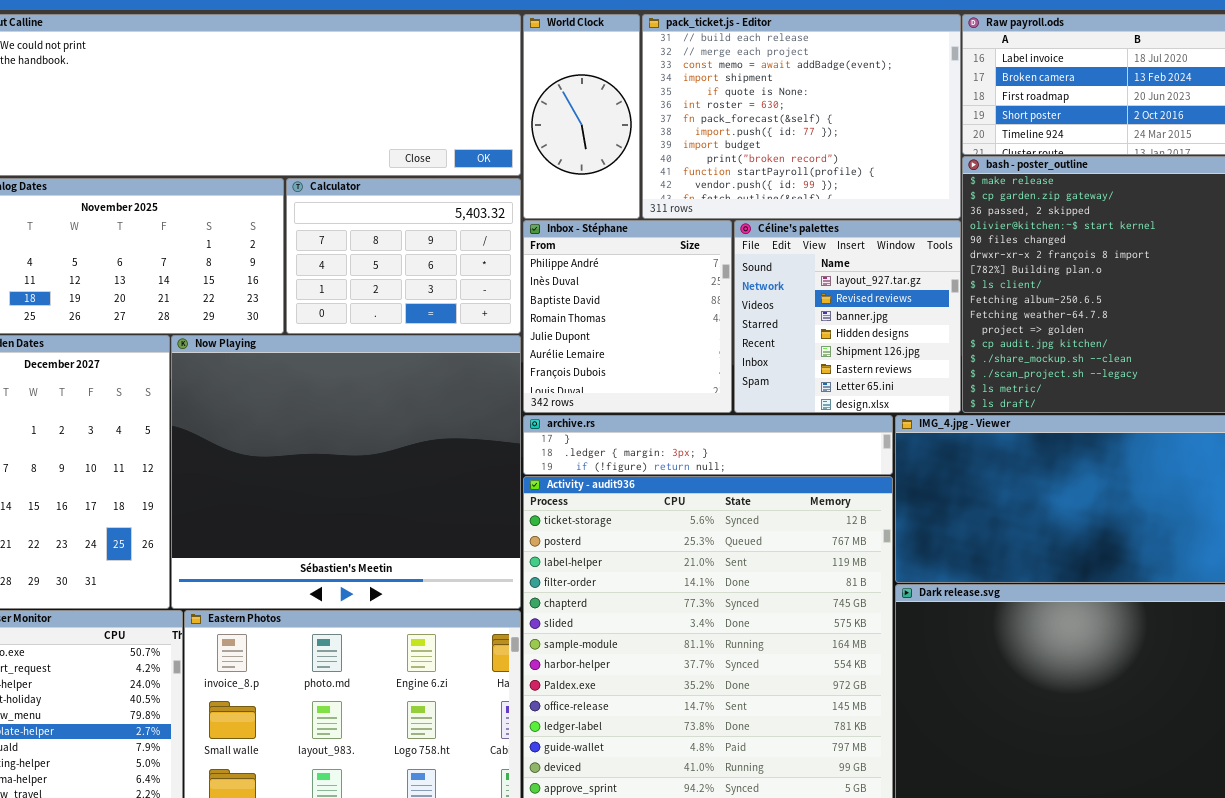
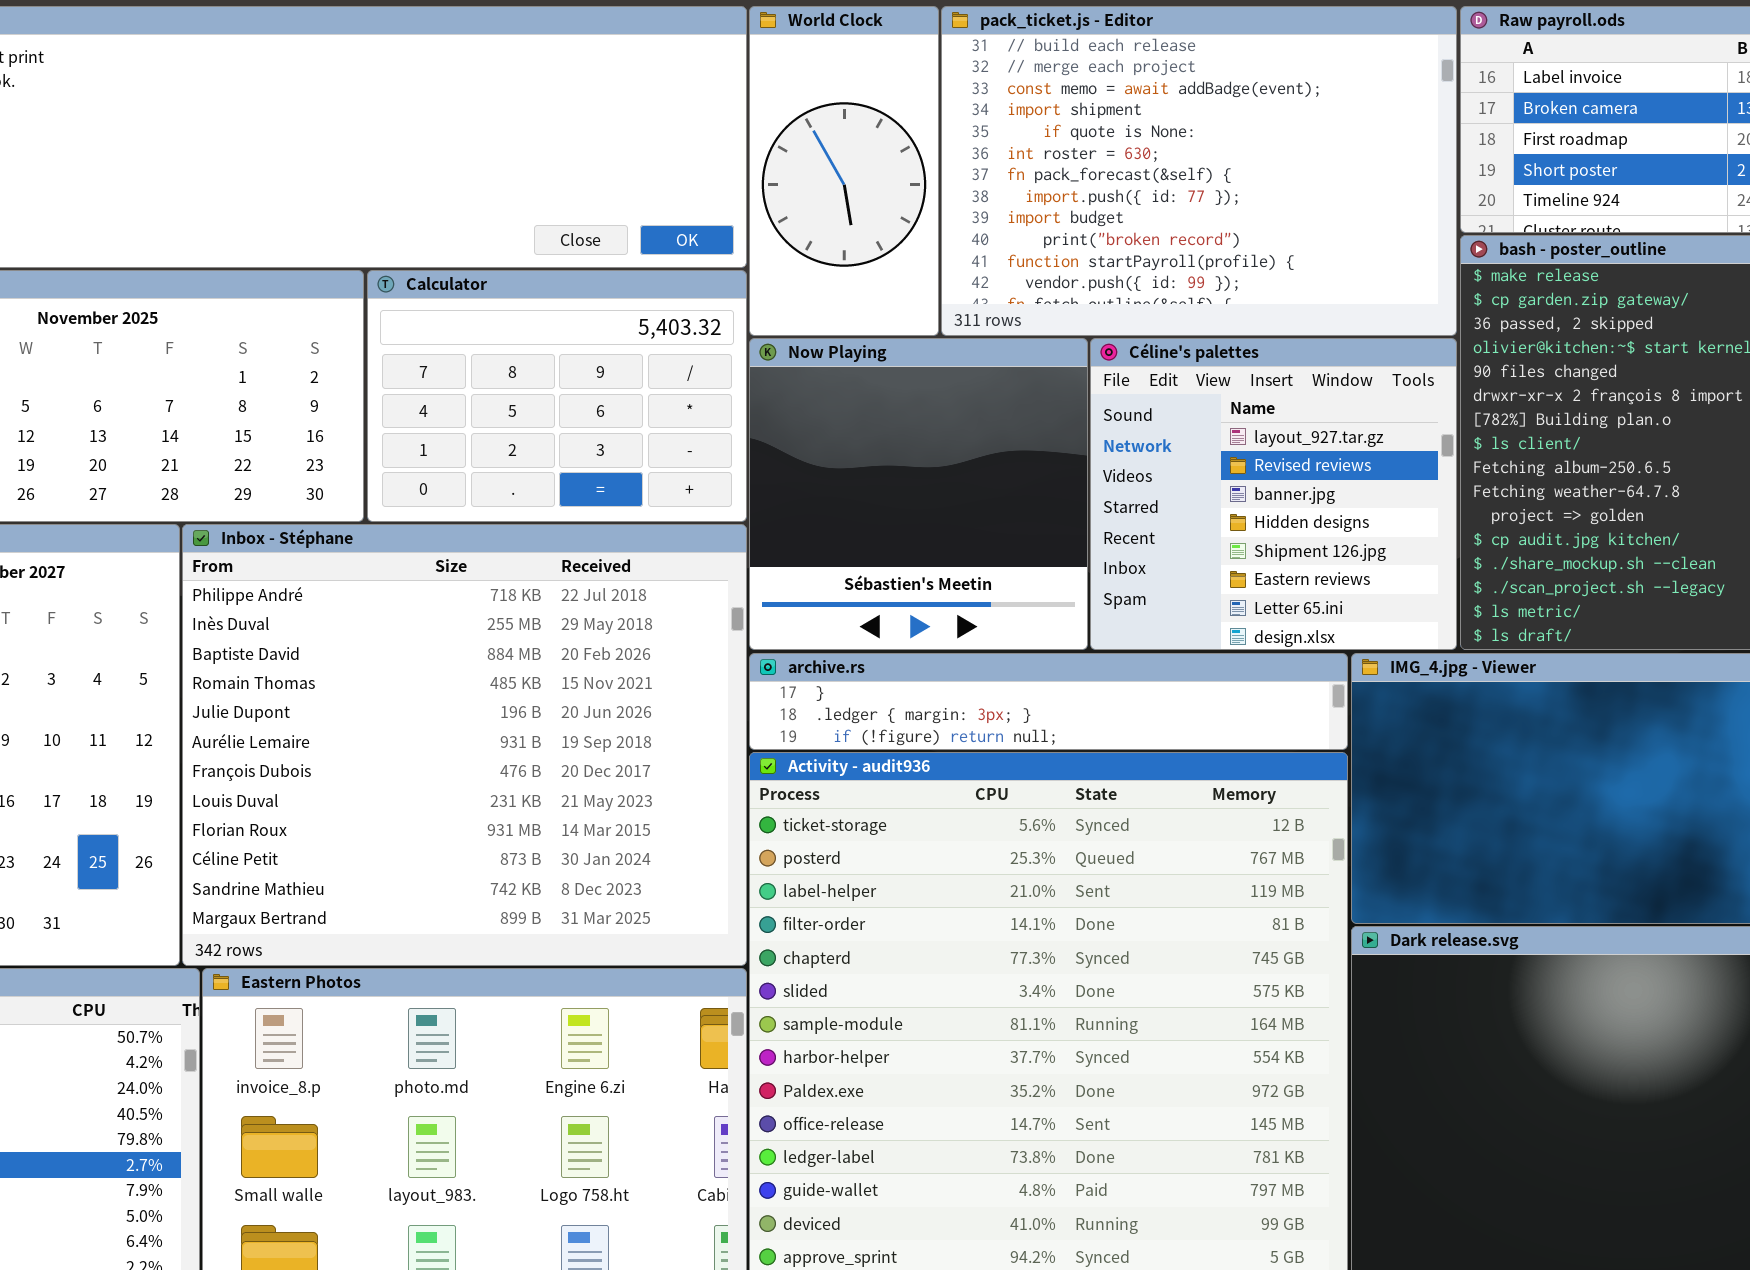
Inbox - Stéphane: [523,220,732,413] -> [182,524,747,966], moved, resized
Now Playing: [171,335,521,609] -> [749,338,1088,650], moved, resized

